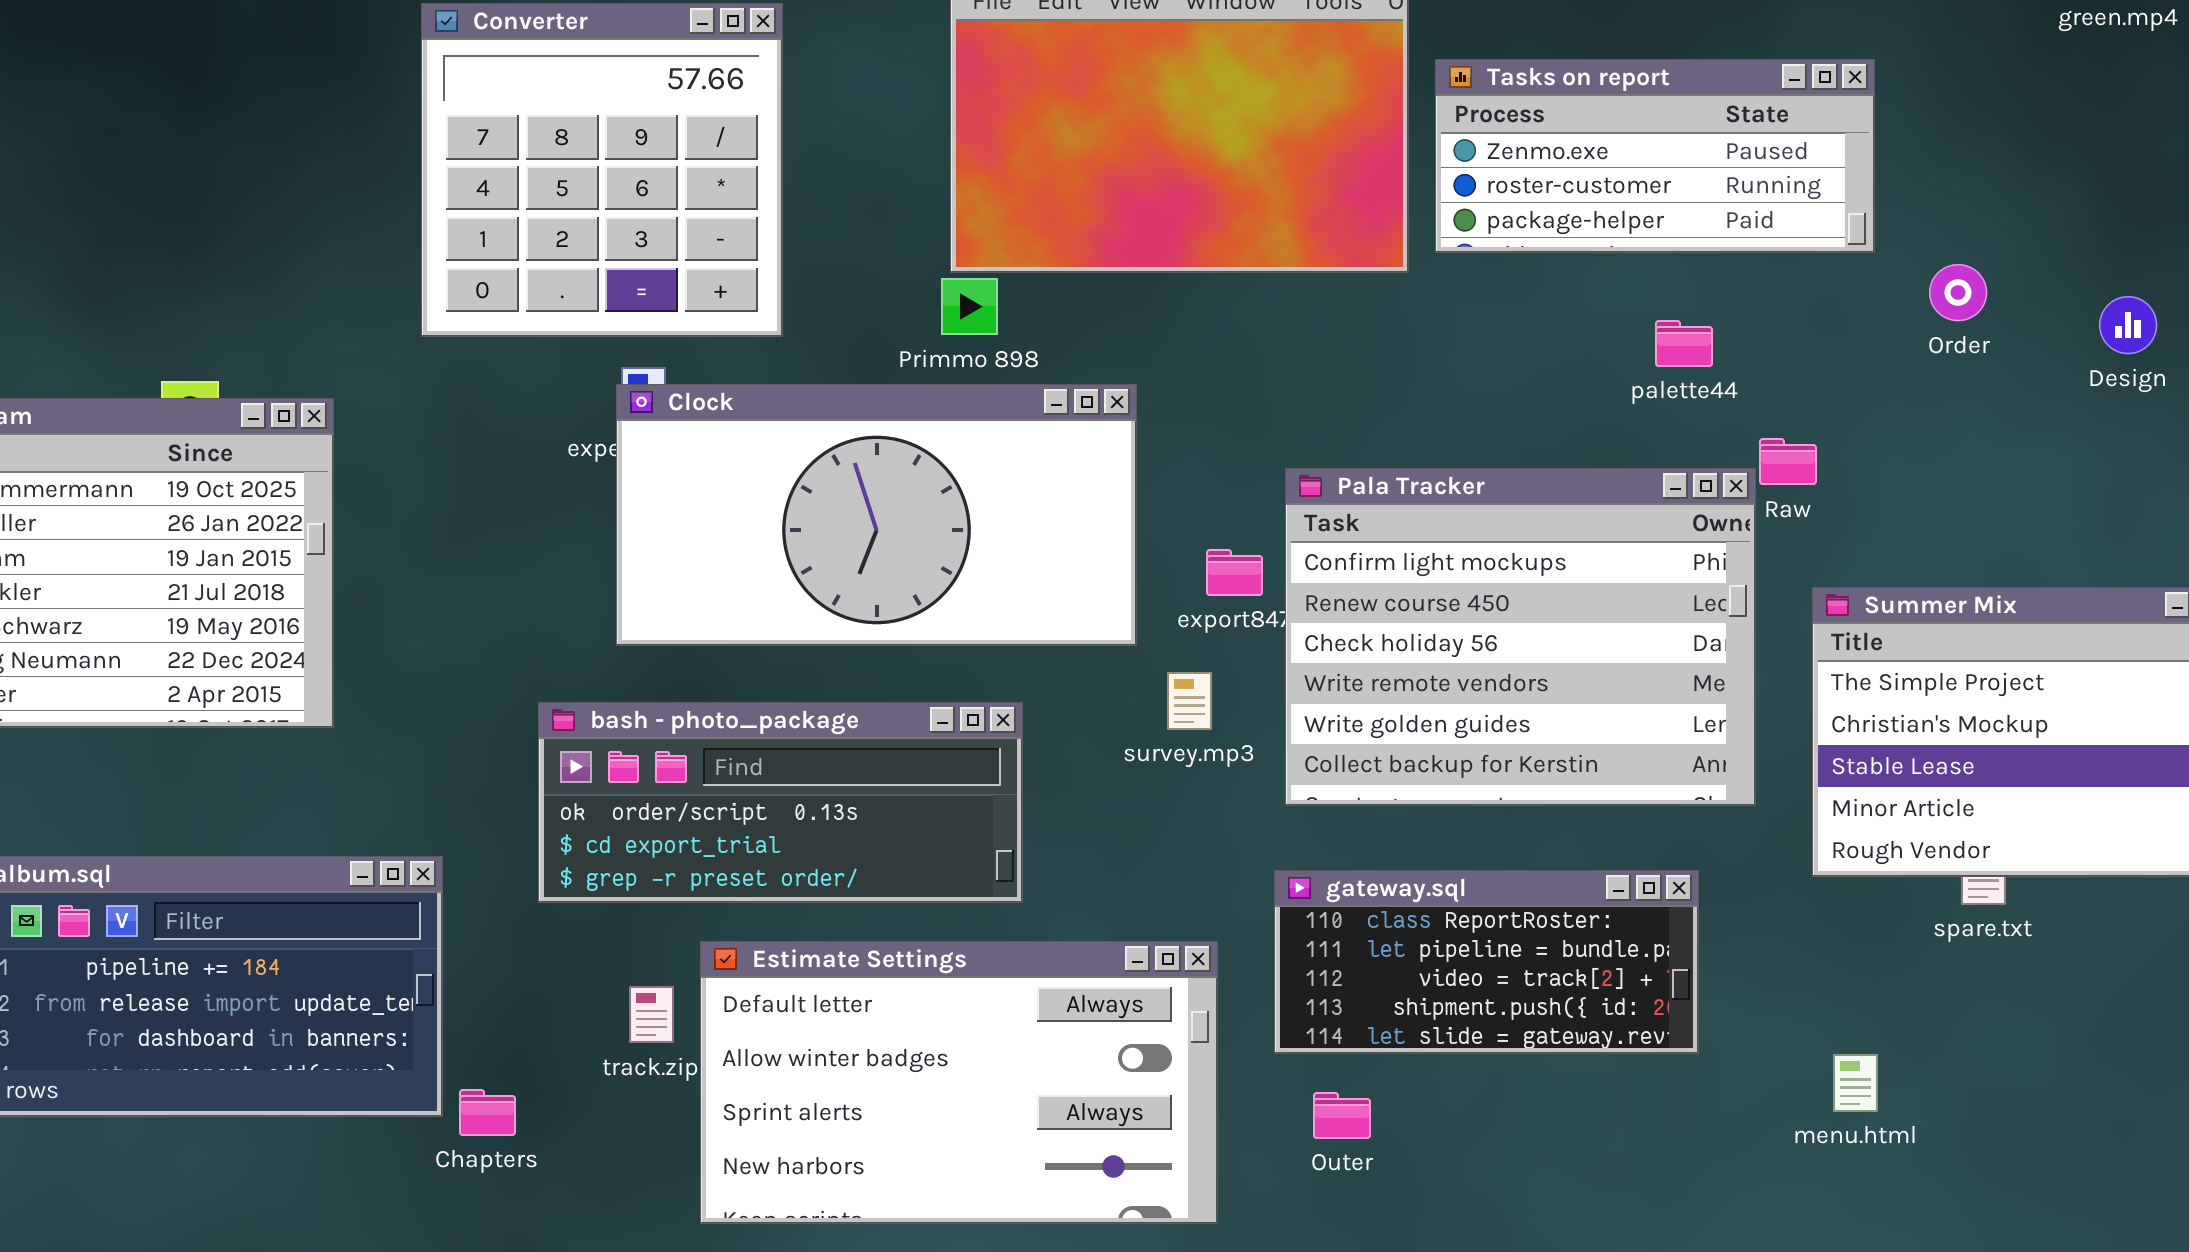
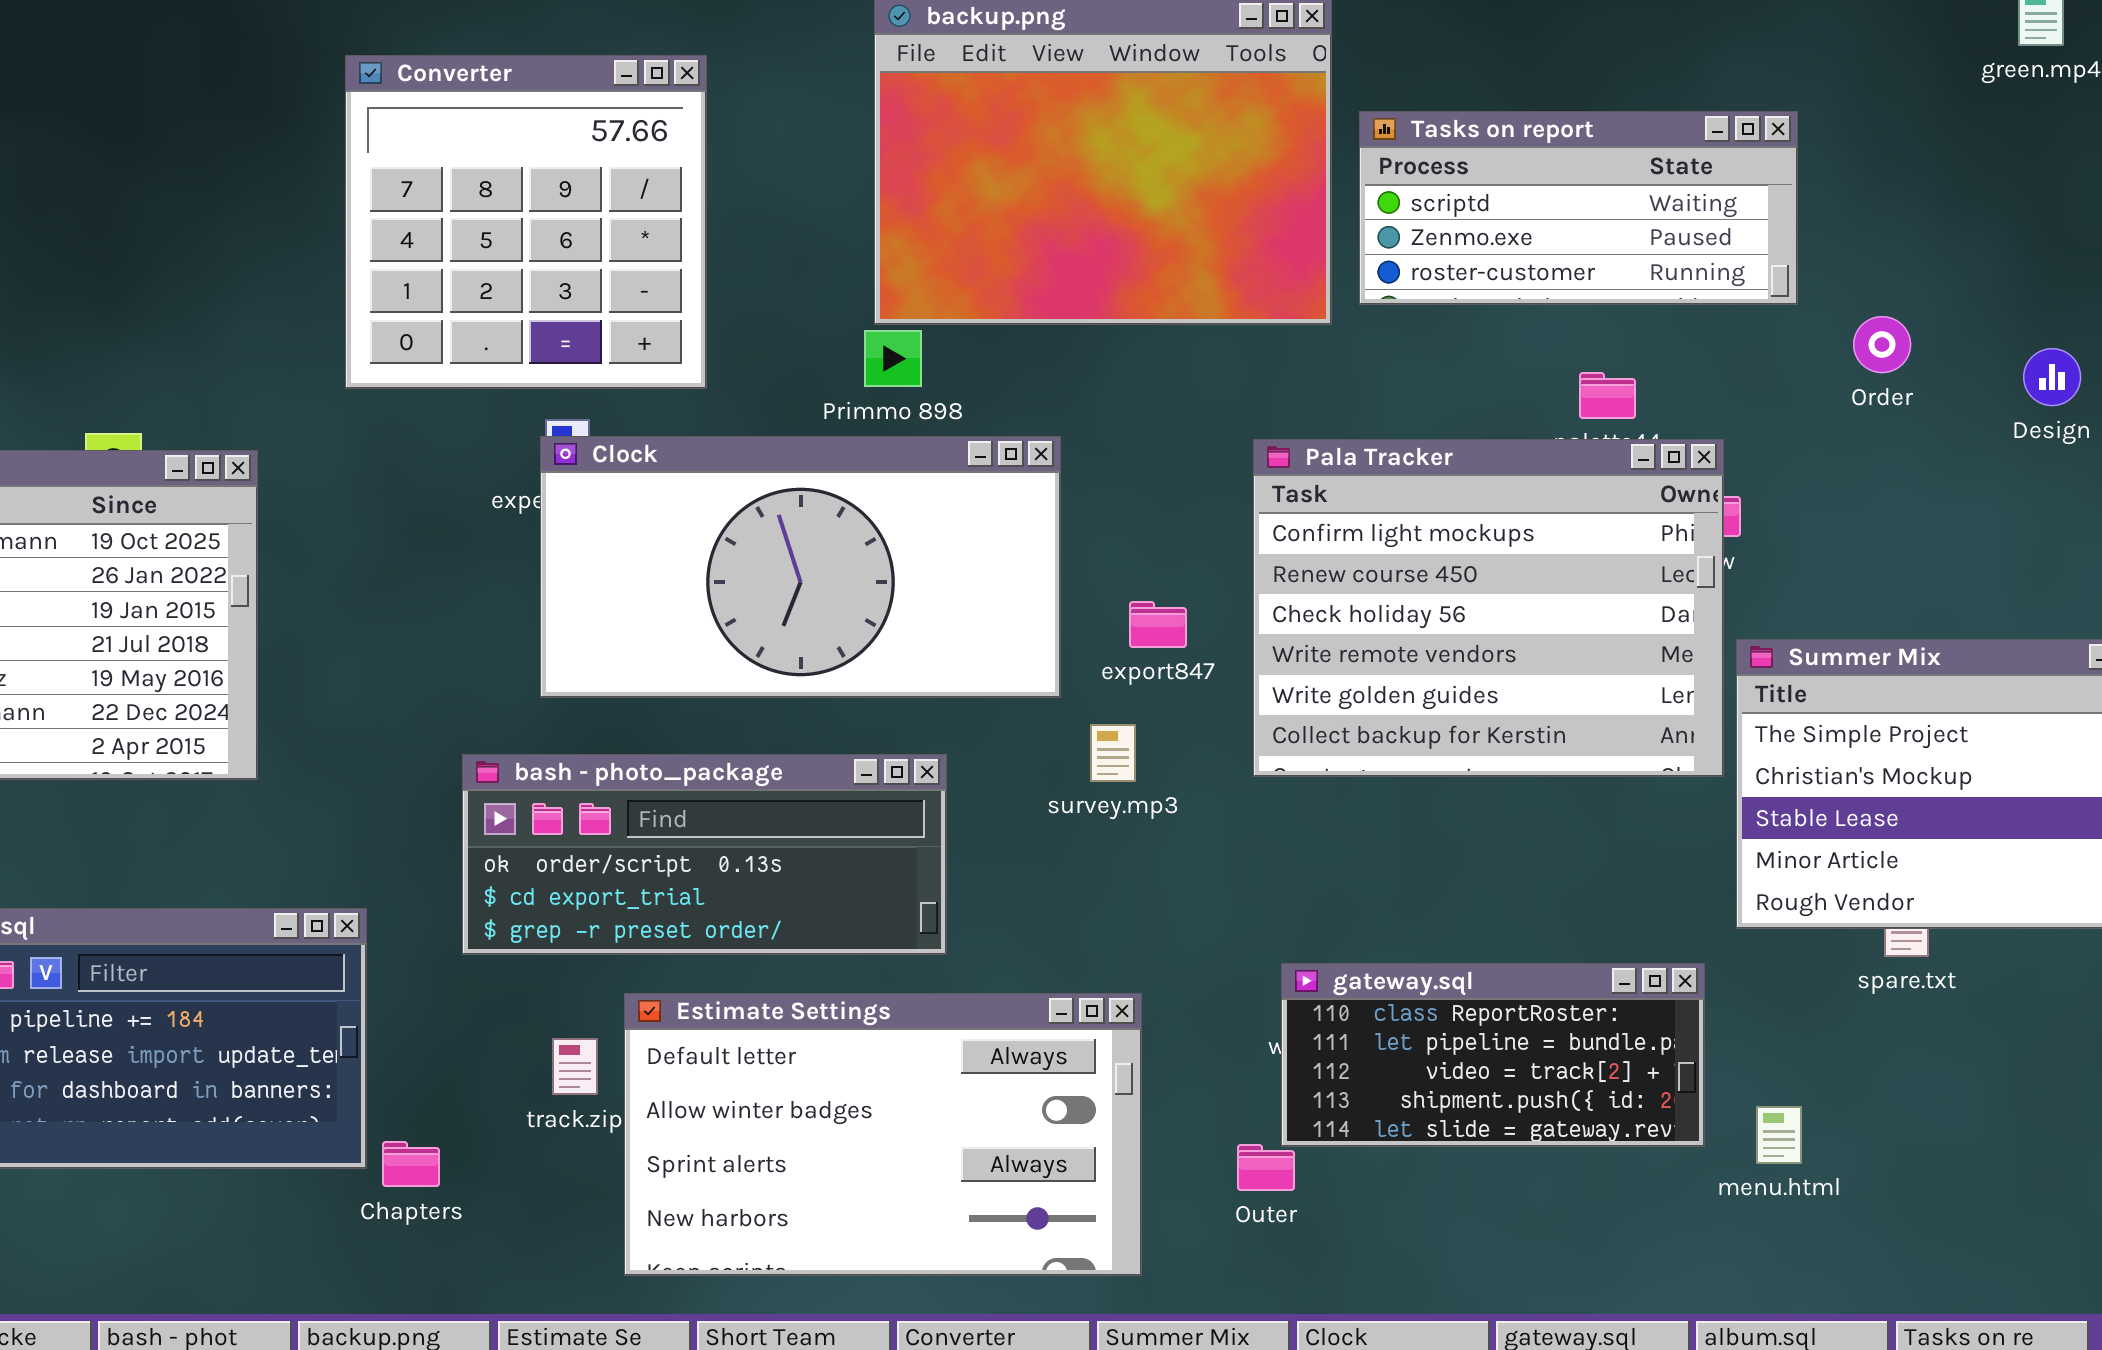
Tasks on report: [1435,59,1875,253] -> [1359,111,1798,305], scrolled up 1 row
Pala Tracker: [1285,468,1756,806] -> [1253,439,1724,777], moved
gateway.sql: [1274,870,1699,1054] -> [1281,963,1705,1147], moved

